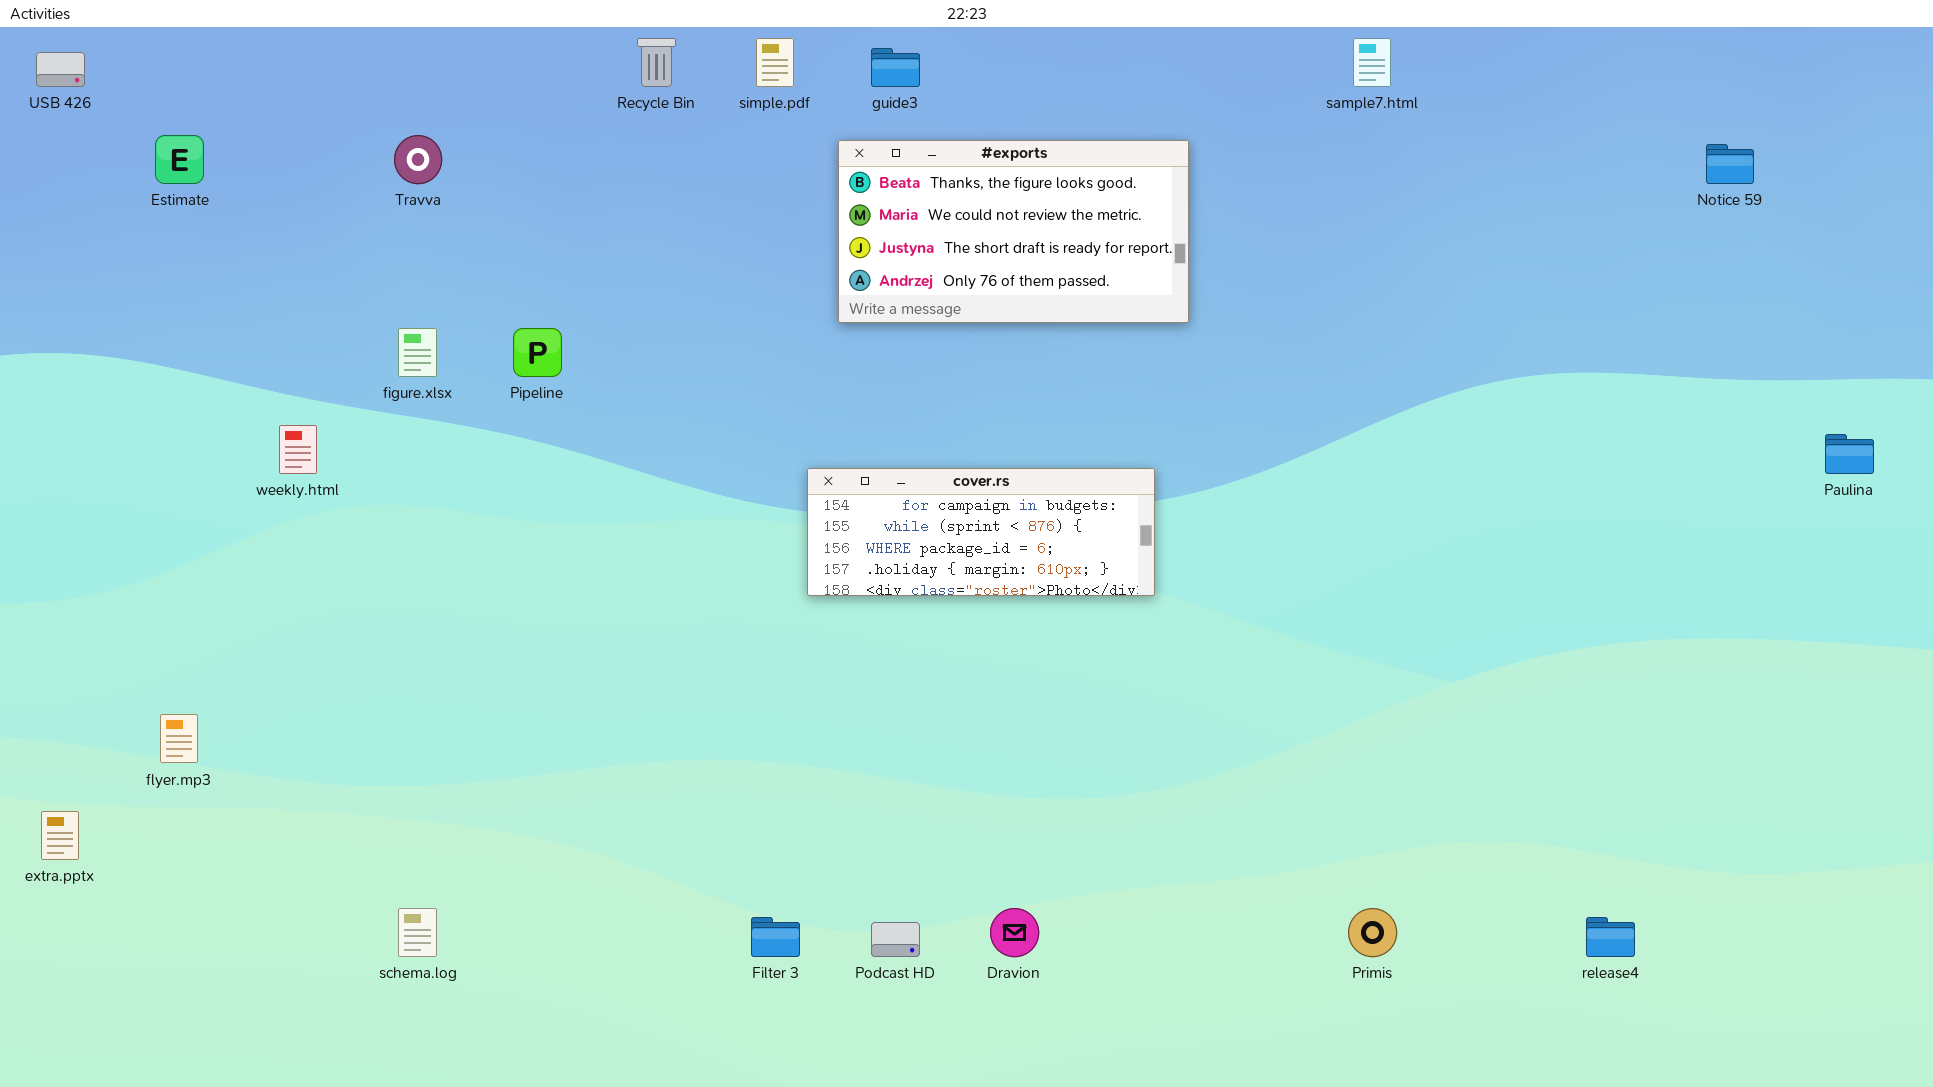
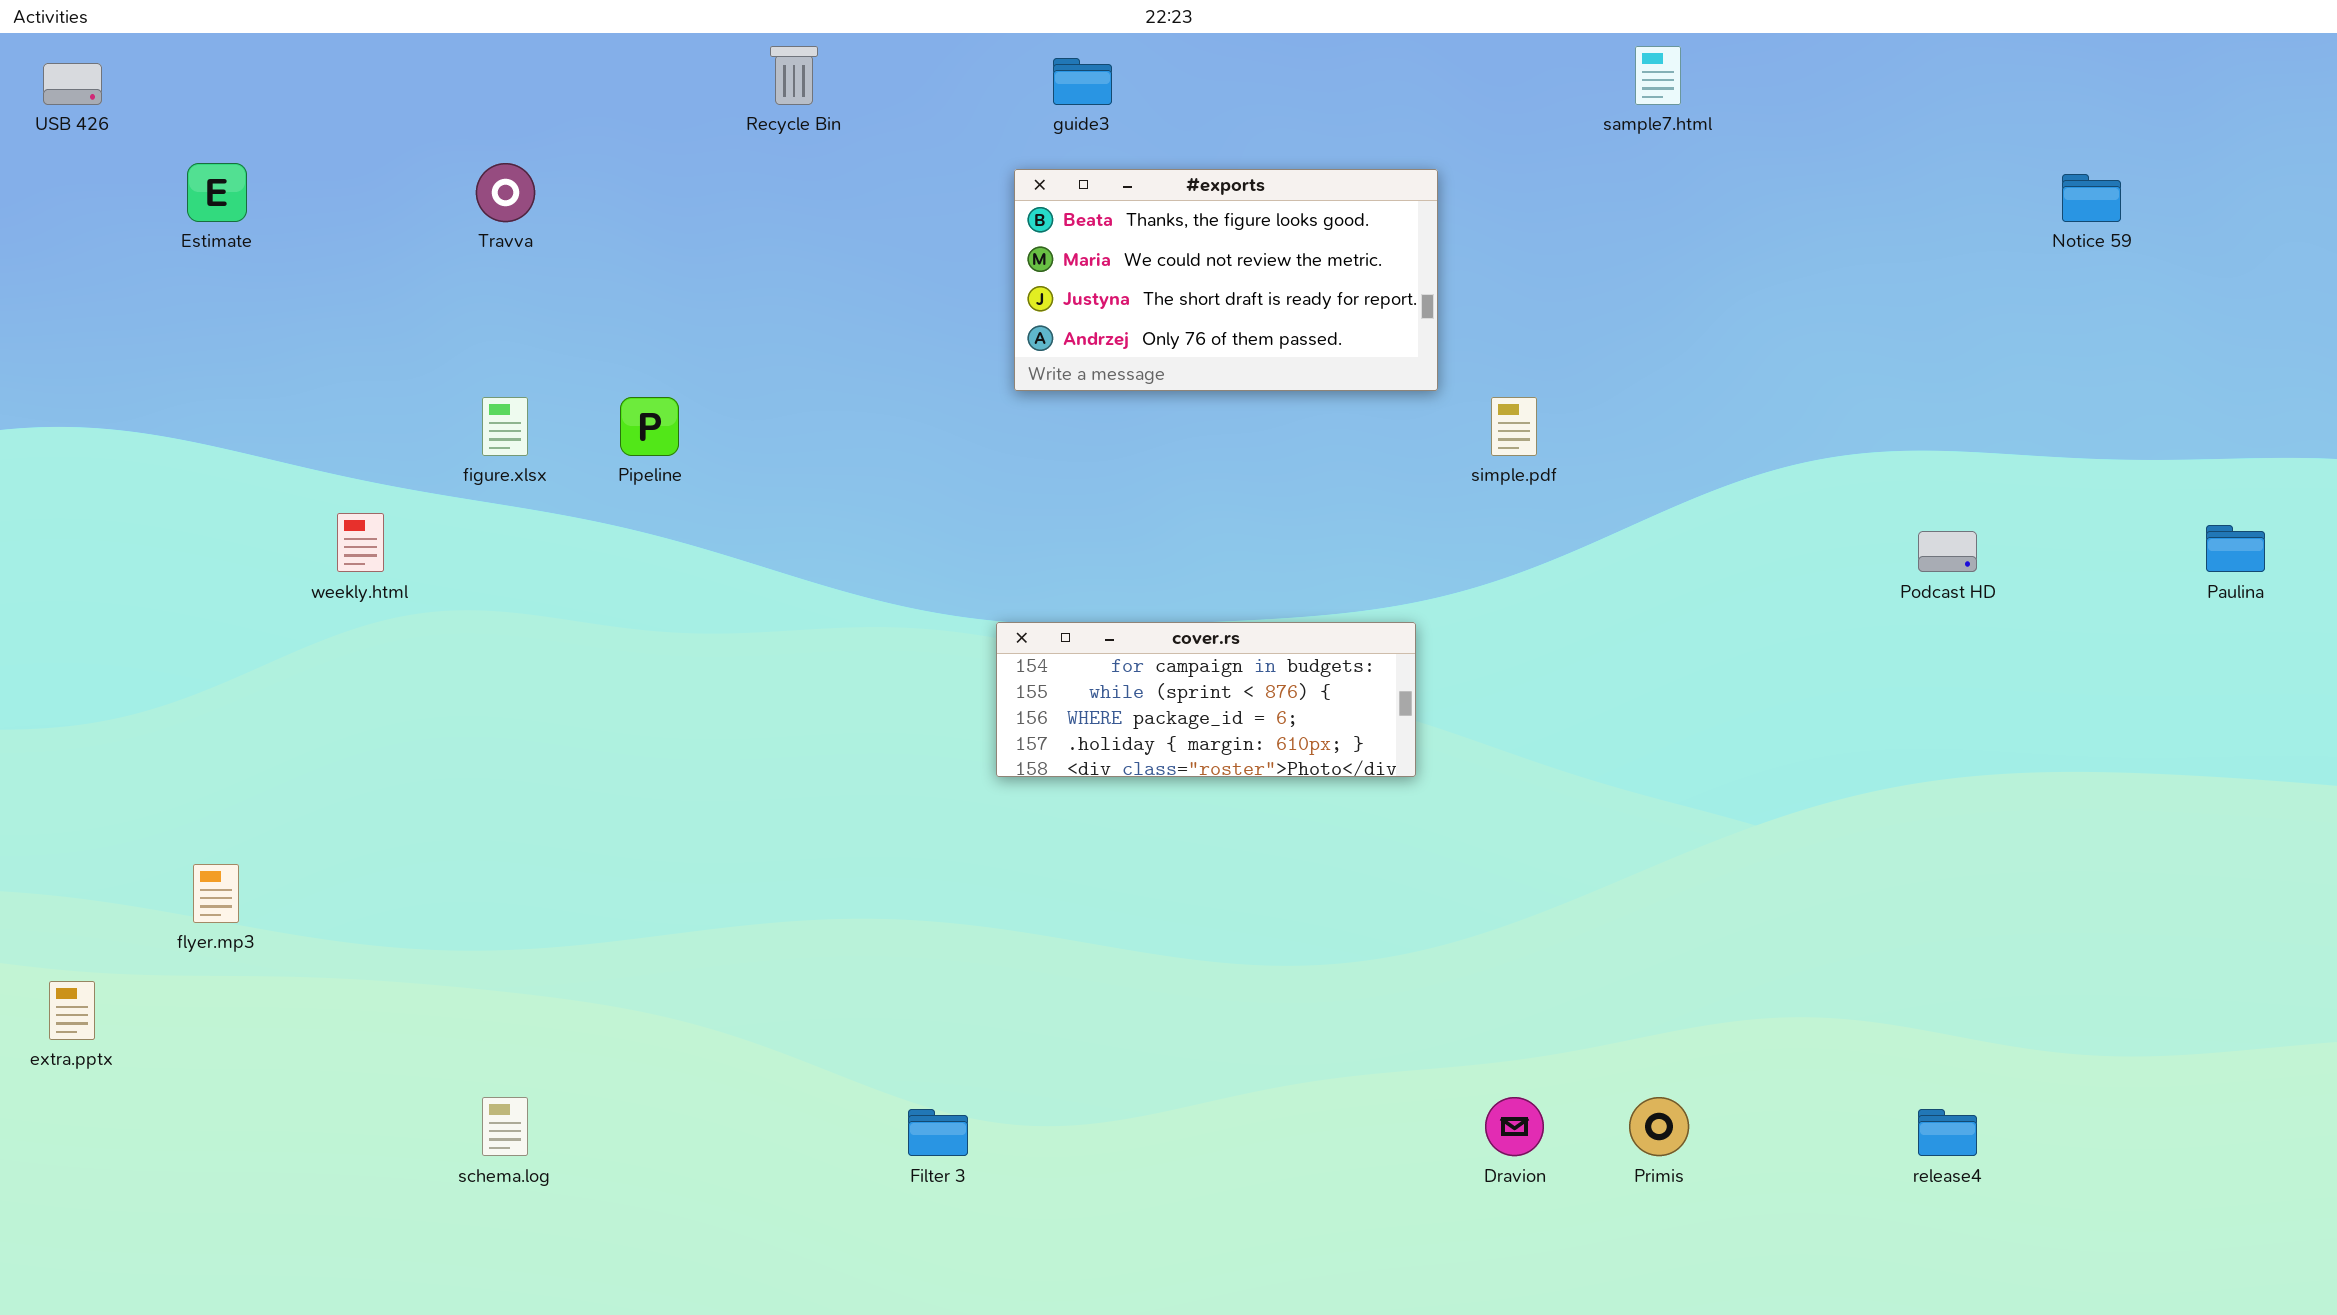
simple.pdf: [756,38,794,87] -> [1491,397,1537,456], moved
cover.rs: [807,468,1155,596] -> [996,622,1416,777], moved
Dravion: [990,908,1039,957] -> [1485,1097,1544,1156], moved
Podcast HD: [871,922,920,957] -> [1918,531,1977,572], moved

